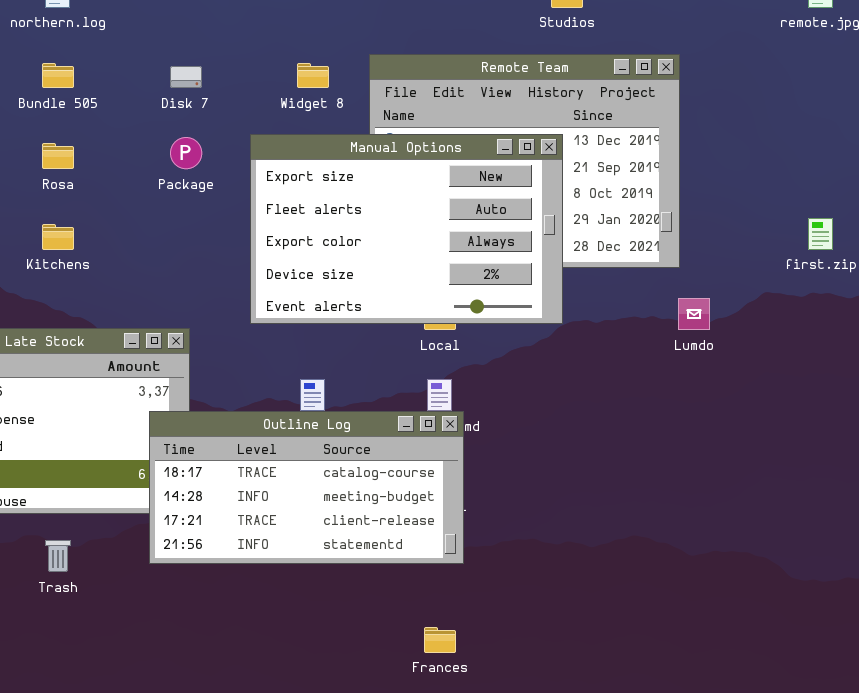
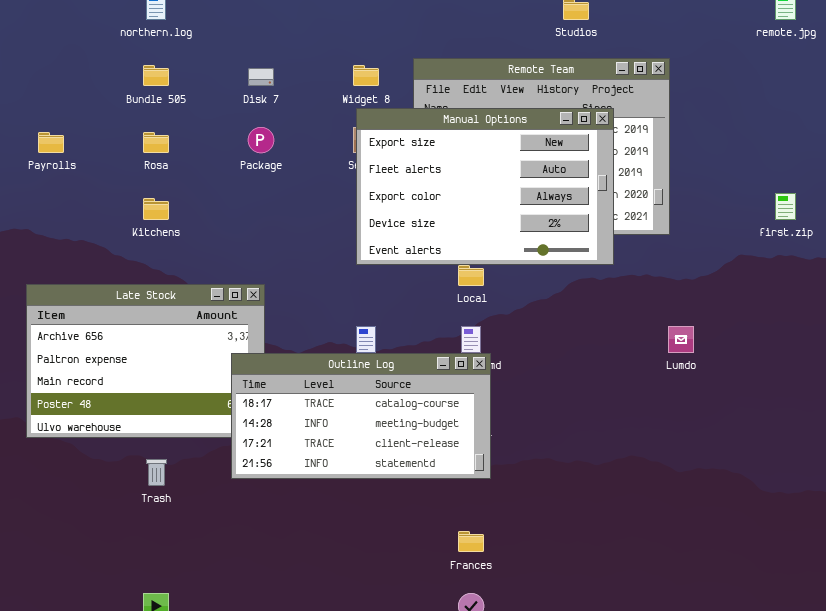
Manual Options: [250,134,563,324] -> [356,108,614,265], moved
Lumdo: [678,298,710,330] -> [668,326,694,353], moved

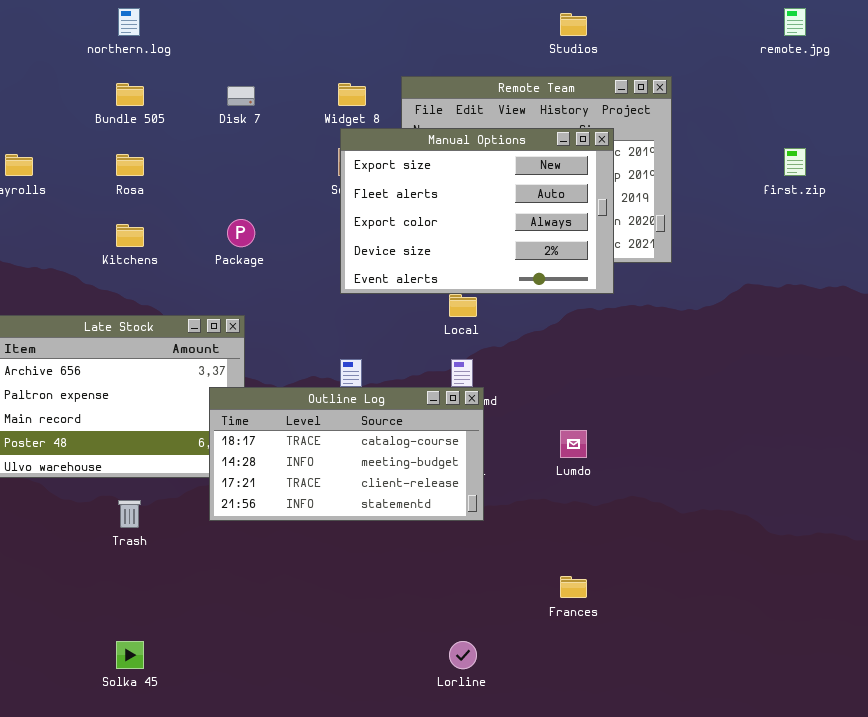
Package: [248,127,274,153] -> [227,219,255,247], moved
first.zip: [775,193,796,220] -> [784,148,806,176], moved
Lumdo: [668,326,694,353] -> [560,430,587,458], moved
Frances: [458,531,484,552] -> [560,576,587,598], moved

